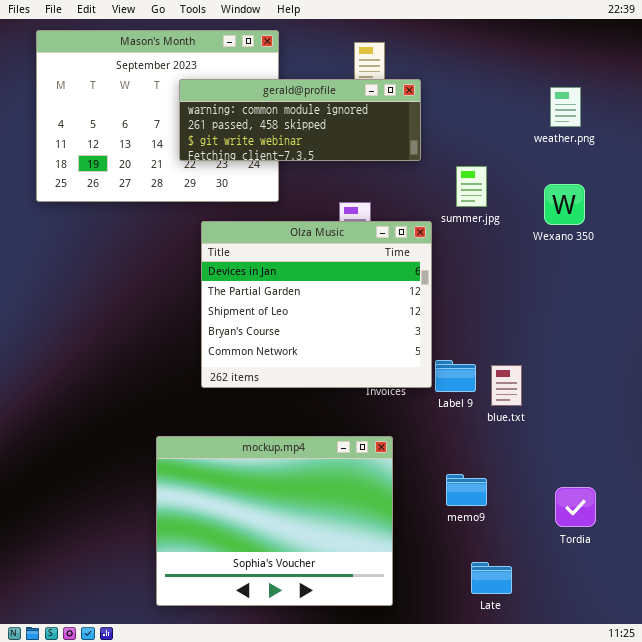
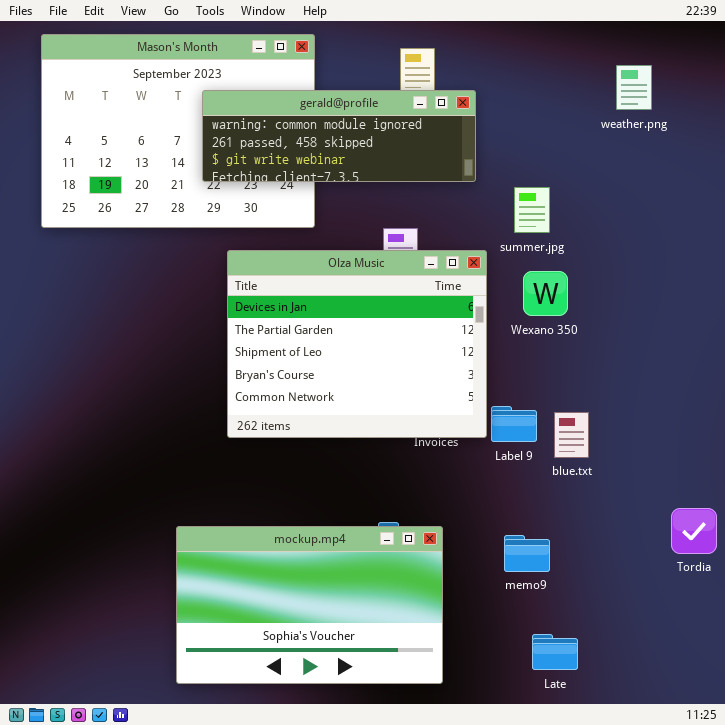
weather.png: [550,87,581,127] -> [616,65,652,110], moved
Wexano 350: [544,184,585,225] -> [523,271,568,316], moved
mockup.mp4: [156,436,393,606] -> [176,526,443,684], resized
Tordia: [555,487,596,527] -> [671,508,717,554], moved

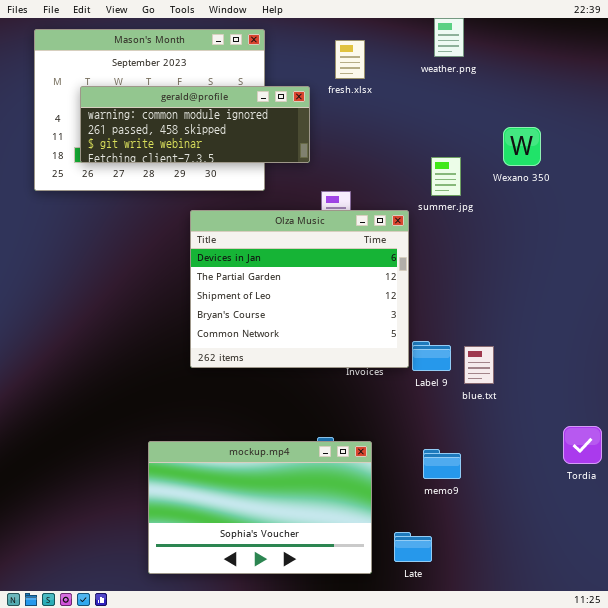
weather.png: [616,65,652,110] -> [434,18,464,57], moved
gerald@profile: [202,90,476,182] -> [80,86,310,163], moved
Wexano 350: [523,271,568,316] -> [503,127,541,166], moved
Late: [532,634,578,670] -> [394,532,432,562], moved

